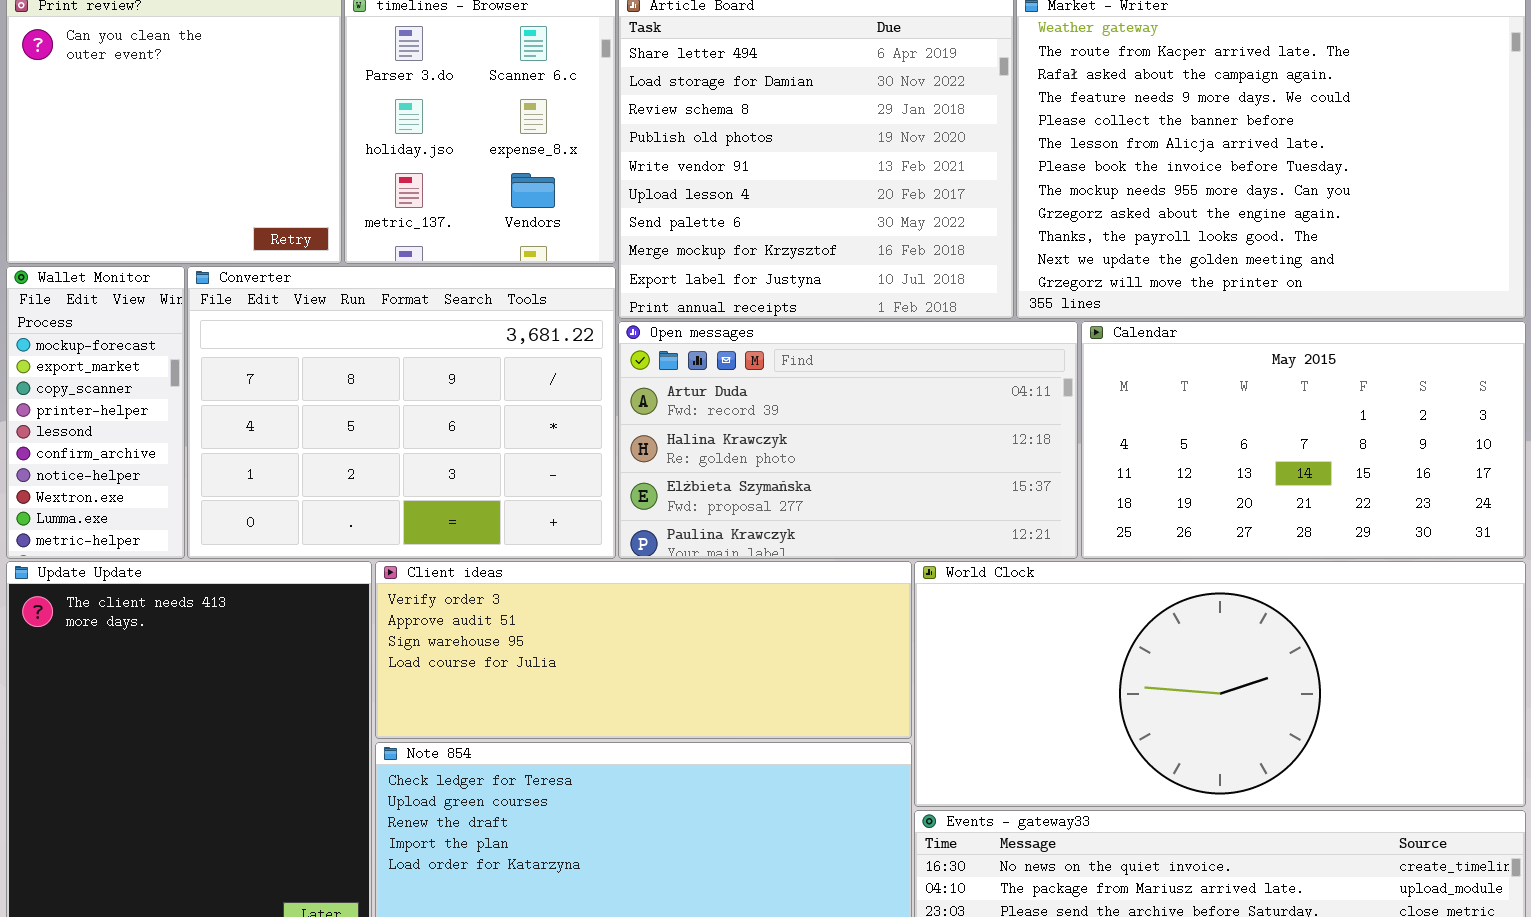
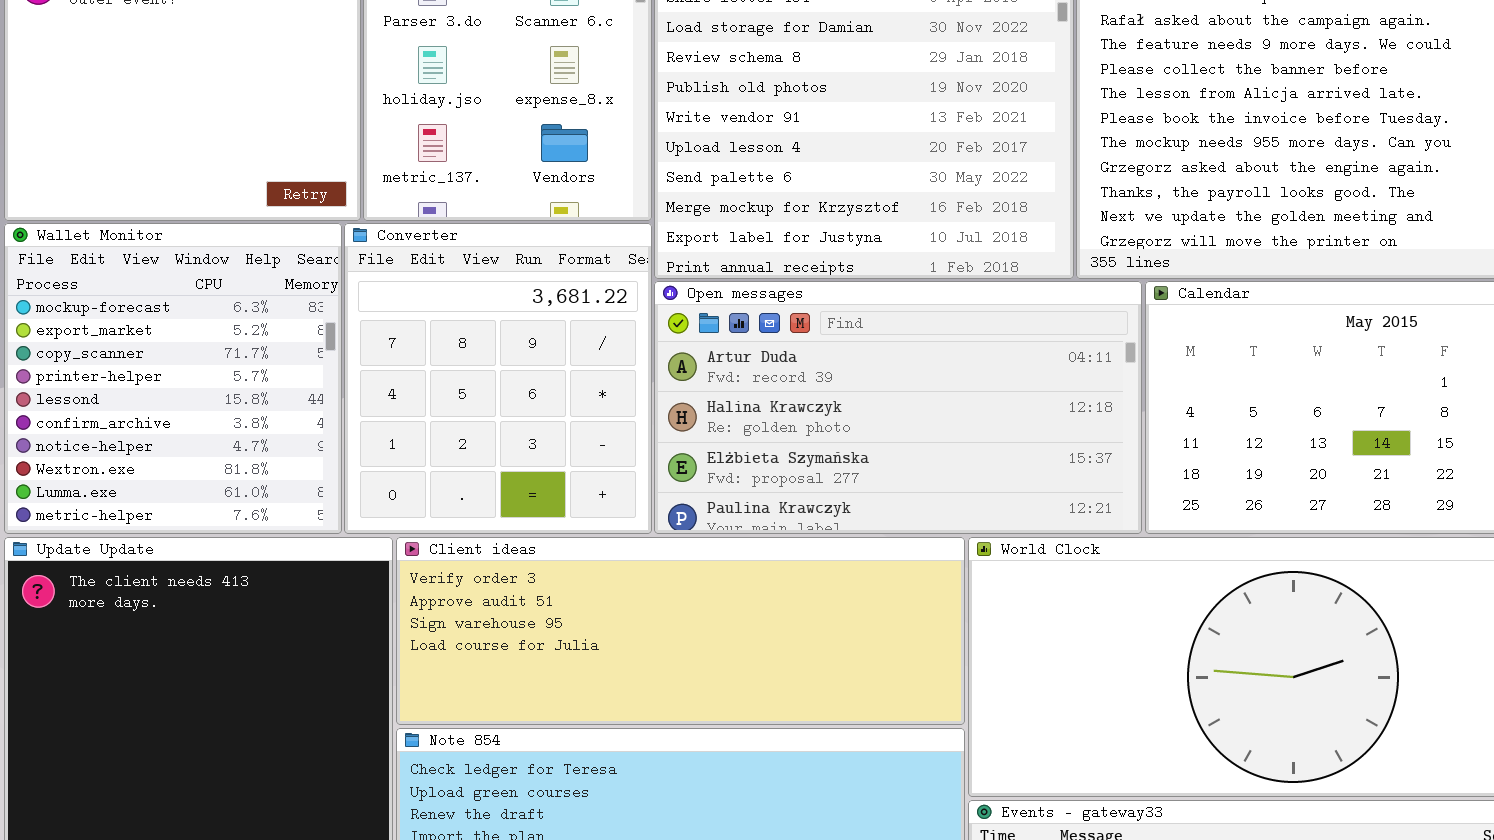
Wallet Monitor: [6,266,185,559] -> [4,223,342,534], resized
Converter: [187,266,616,559] -> [344,223,652,534], resized

